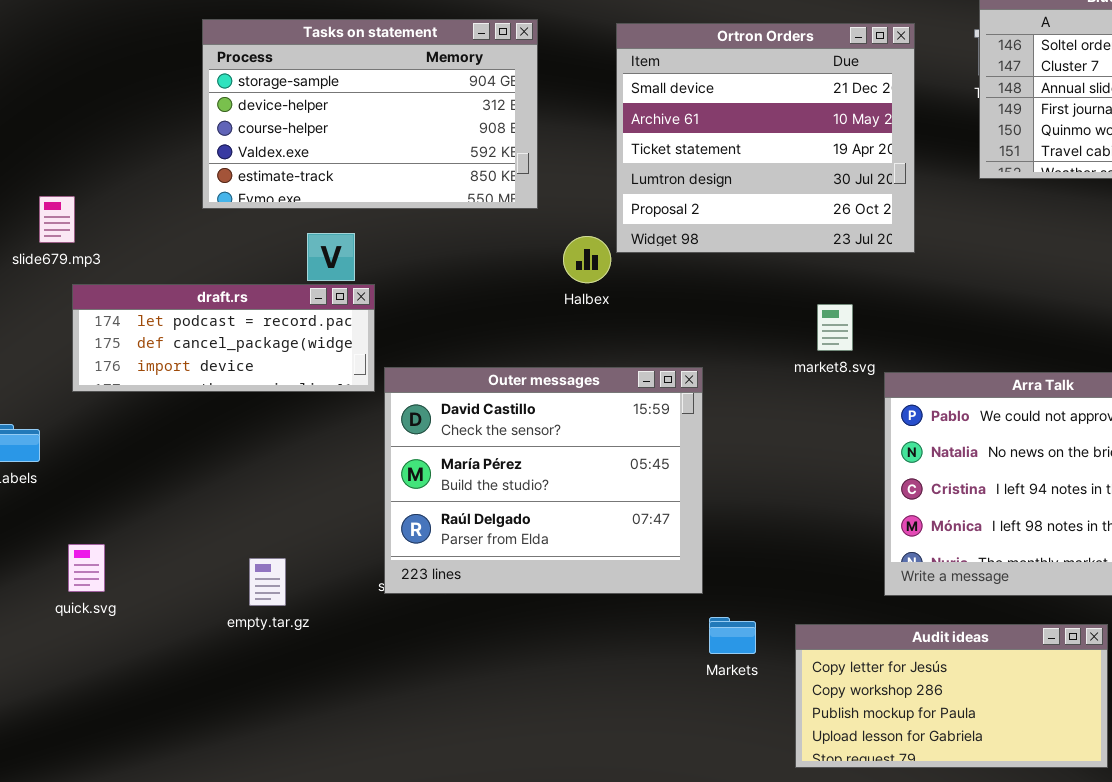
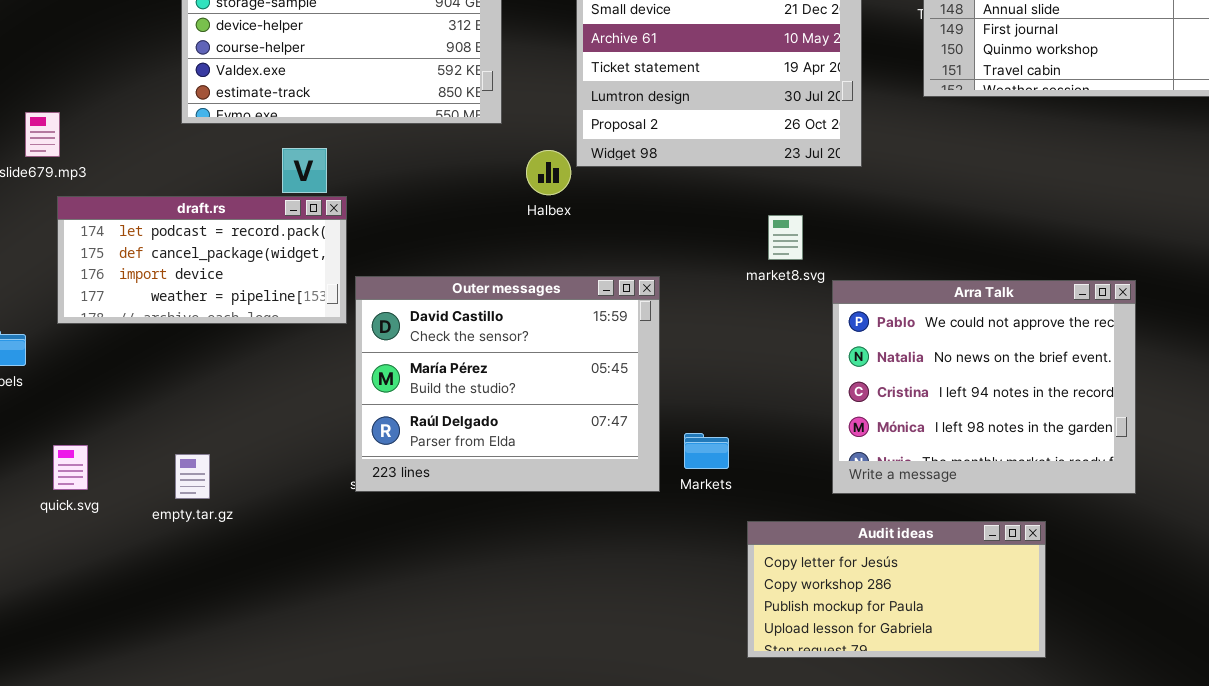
draft.rs: [72,284,375,392] -> [57,196,347,324], resized
empty.tar.gz: [249,558,286,606] -> [175,454,210,499], moved
Markets: [709,617,756,654] -> [684,433,729,469], moved

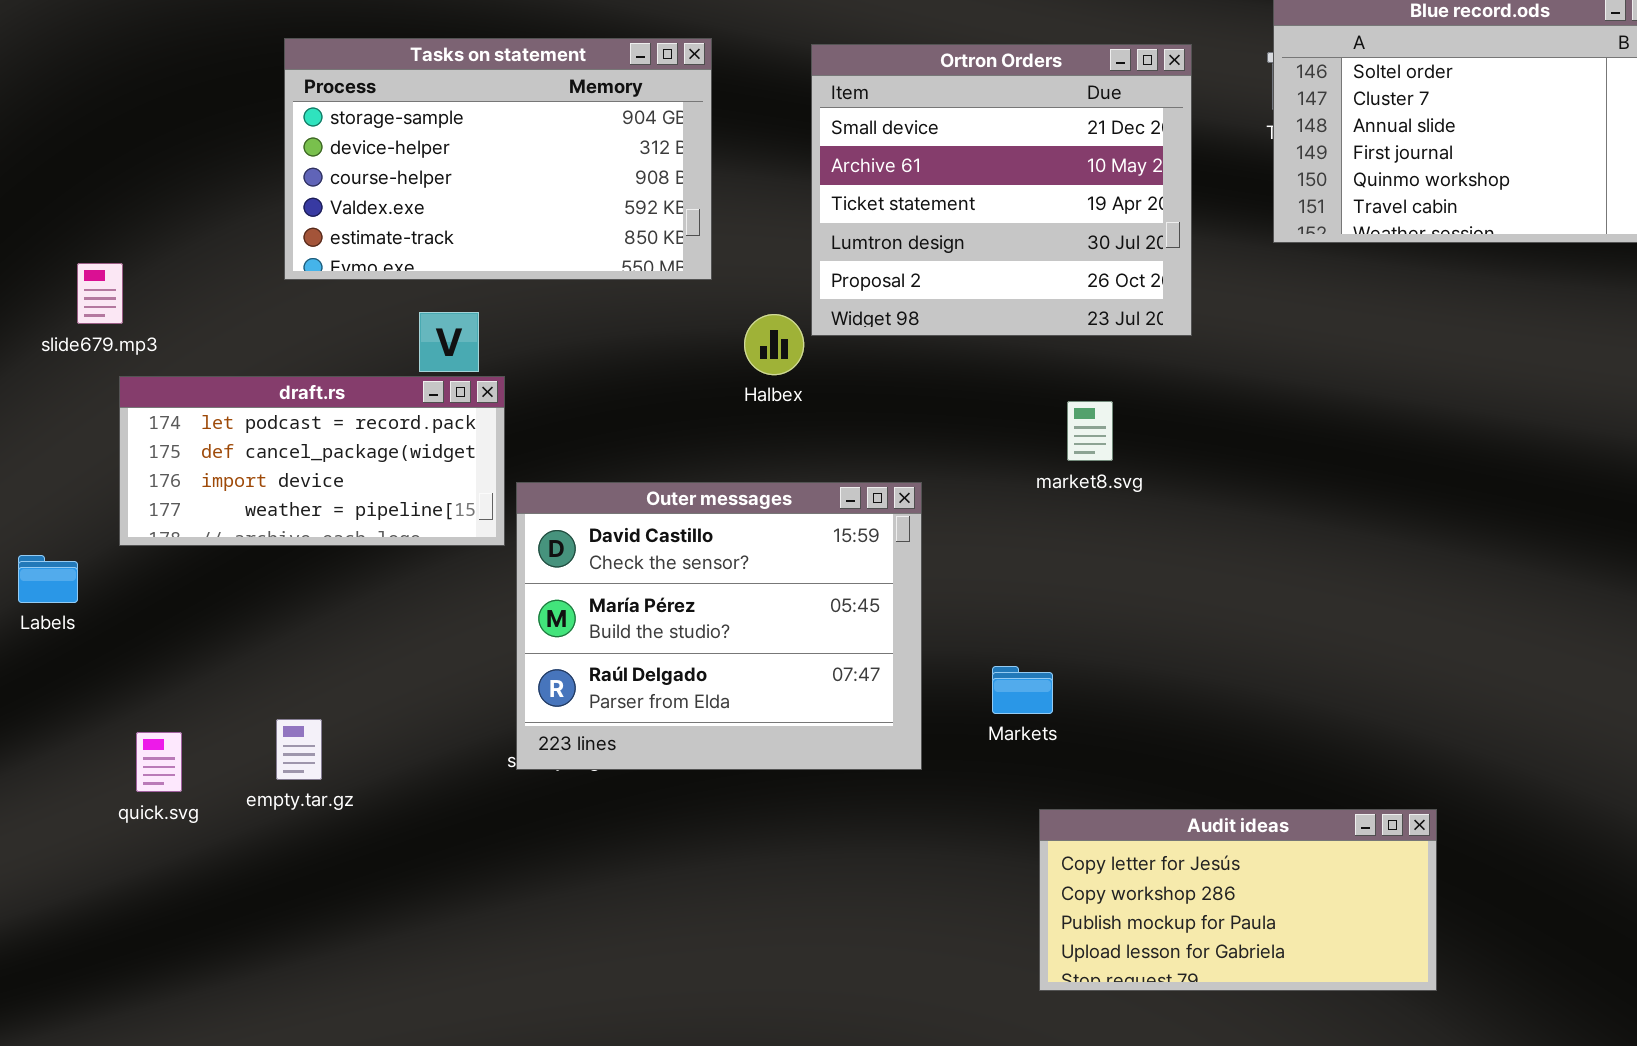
Arra Talk: [832,280,1136,494] -> none, closed
Markets: [684,433,729,469] -> [992,666,1053,714], moved
quick.svg: [53,445,88,490] -> [136,732,182,792], moved

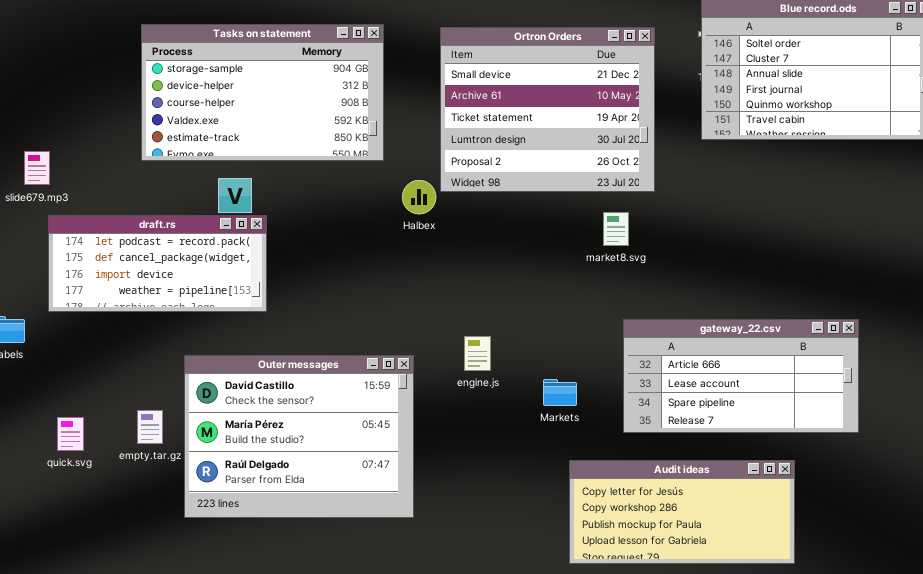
market8.svg: [1067,401,1113,461] -> [603,212,629,246], moved
Outer messages: [516,482,922,770] -> [184,355,414,518], moved
gateway_22.csv: none -> [623,319,859,433], opened

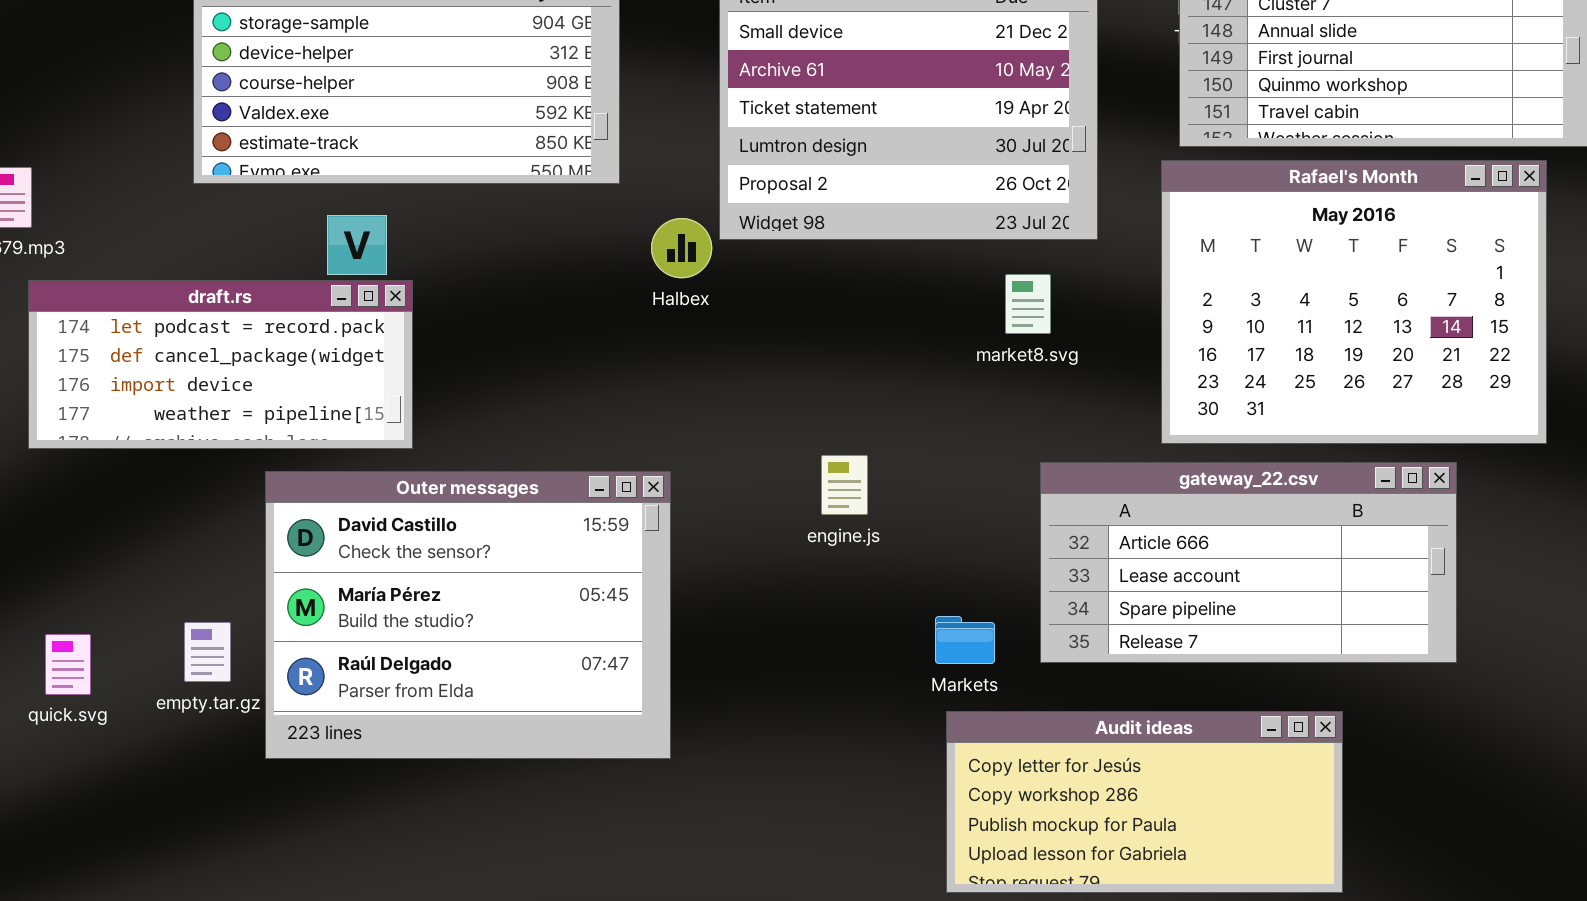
Rafael's Month: none -> [1161,160,1547,444], opened
engine.js: [464,336,491,371] -> [821,455,868,515], moved
Outer messages: [184,355,414,518] -> [265,471,671,759], moved
Markets: [543,379,577,406] -> [935,616,995,664], moved

